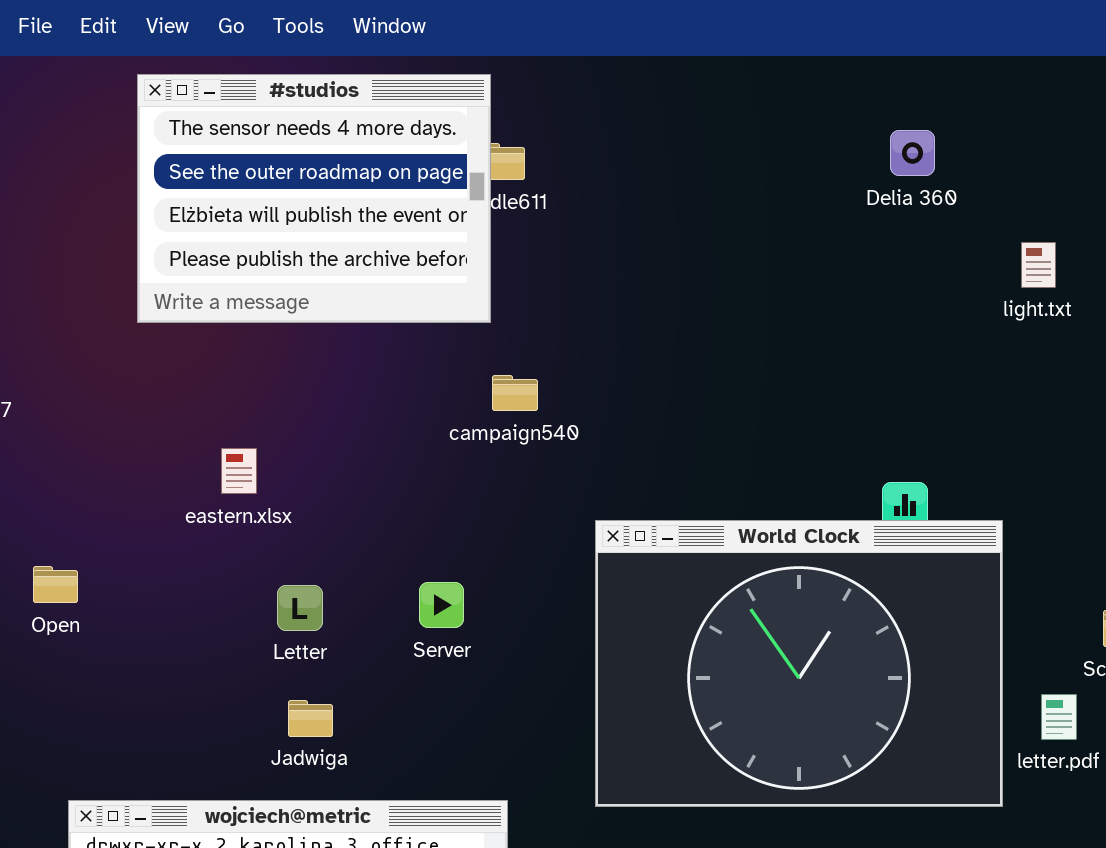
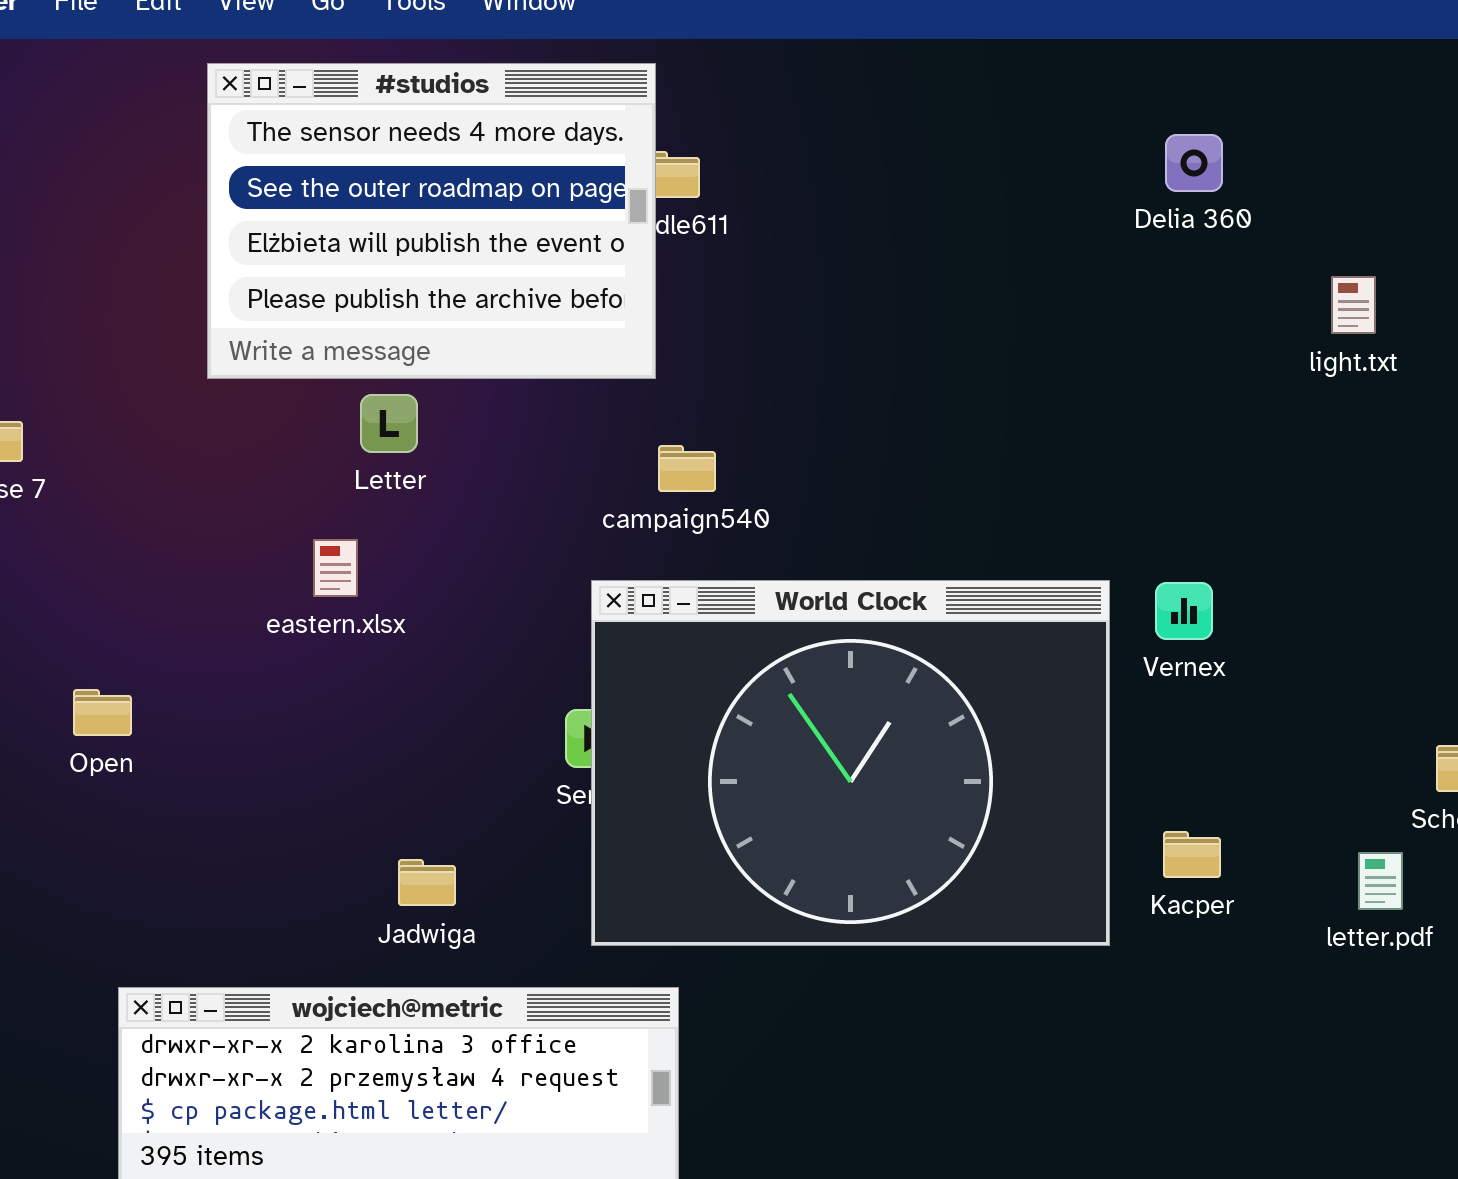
World Clock: [595,520,1003,807] -> [591,580,1110,946], moved
Letter: [277,585,323,631] -> [360,394,418,453], moved

